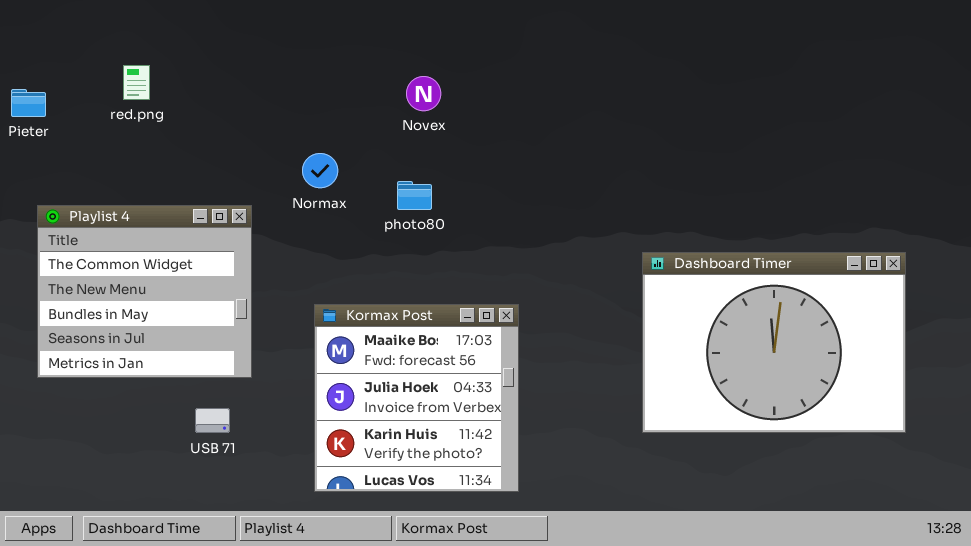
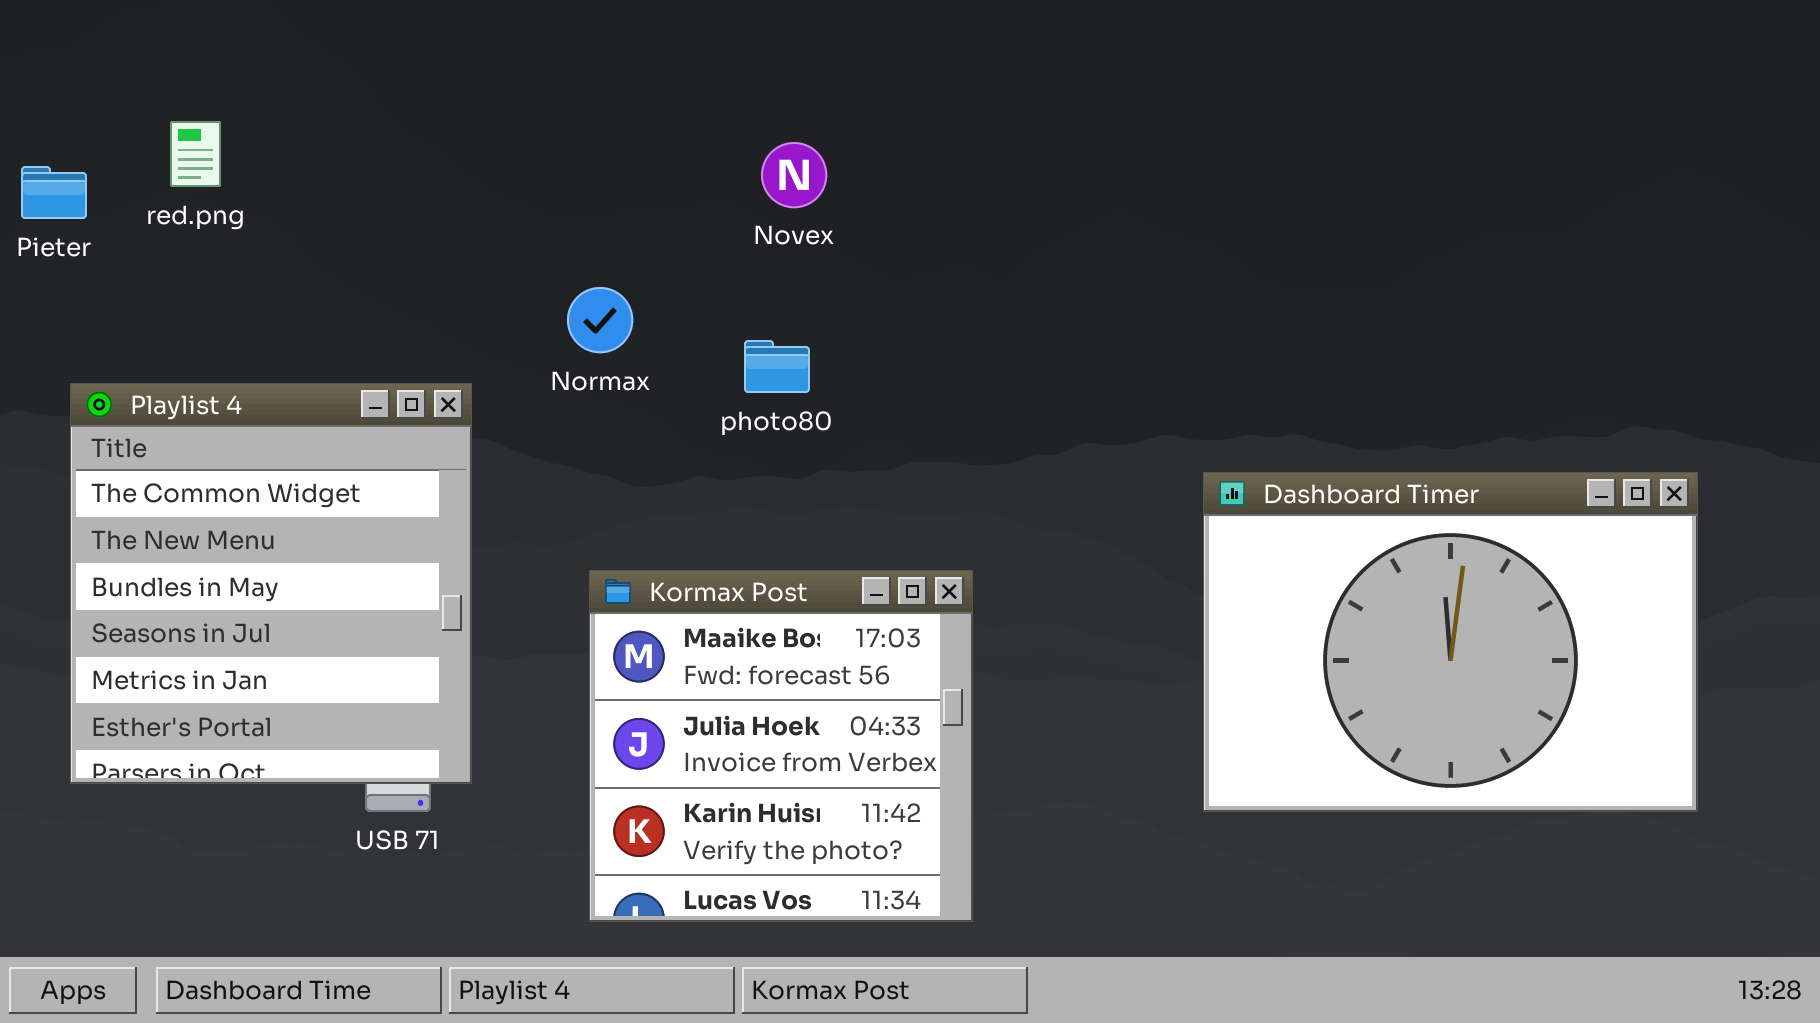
red.png: [123,65,150,100] -> [170,121,221,187], moved
Playlist 4: [37,205,252,378] -> [70,383,472,784], resized

